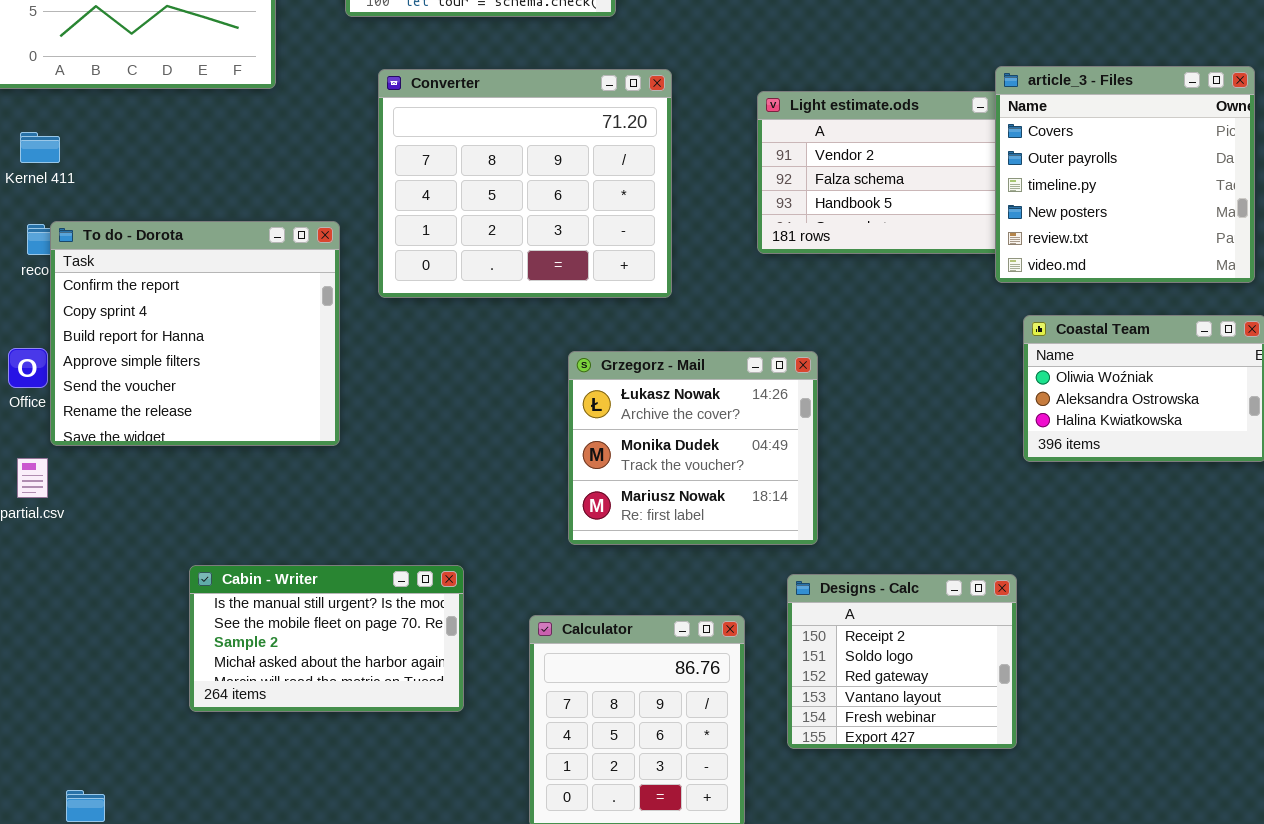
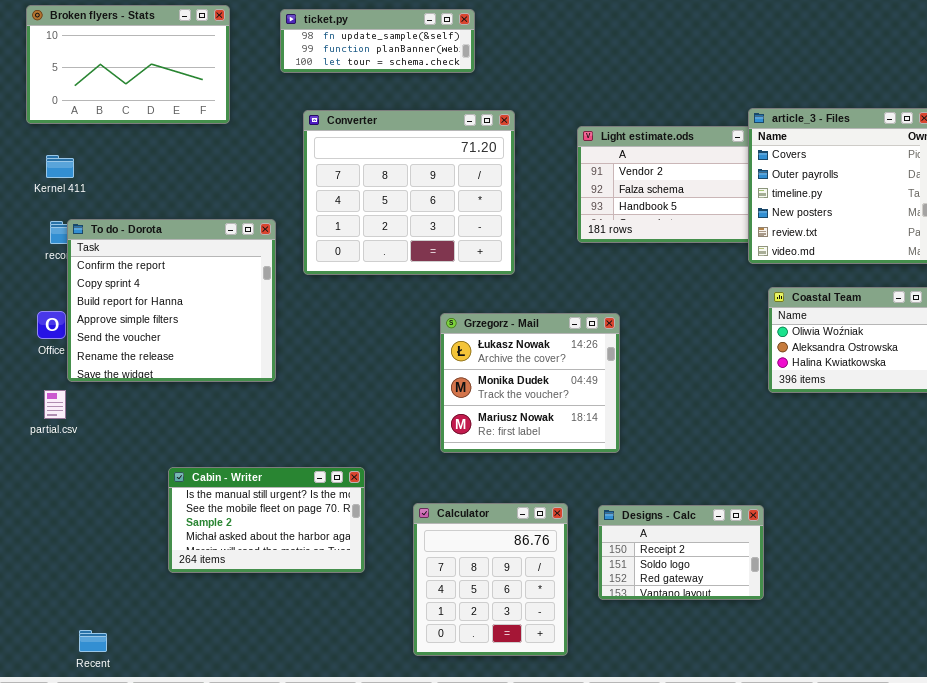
Designs - Calc: [787,574,1017,749] -> [598,505,764,600], resized

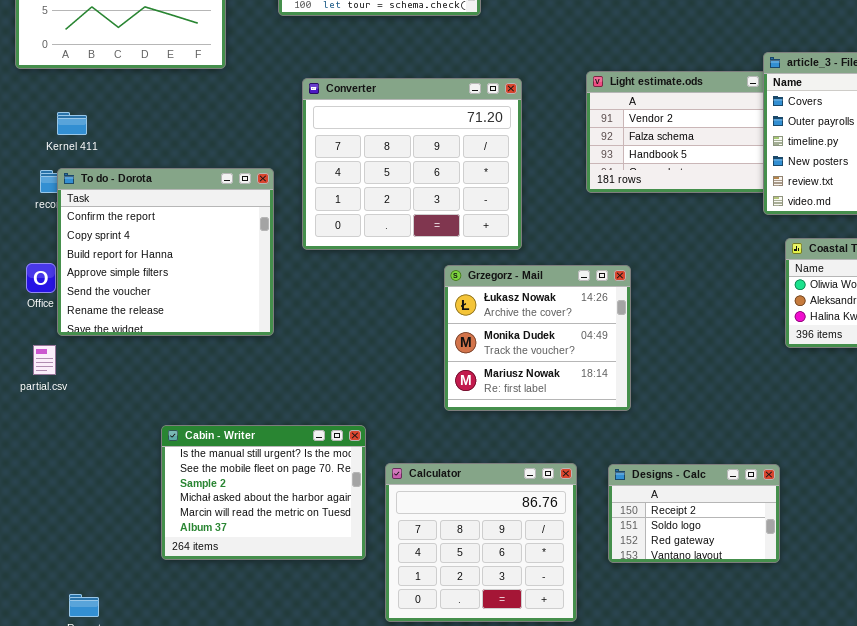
Converter: [303,110,515,275] -> [302,78,522,250], moved
Kernel 411: [46,155,74,178] -> [57,112,87,135], moved
Cabin - Writer: [168,467,365,573] -> [161,425,366,560], resized
Calculator: [413,503,568,656] -> [385,463,577,622], resized

